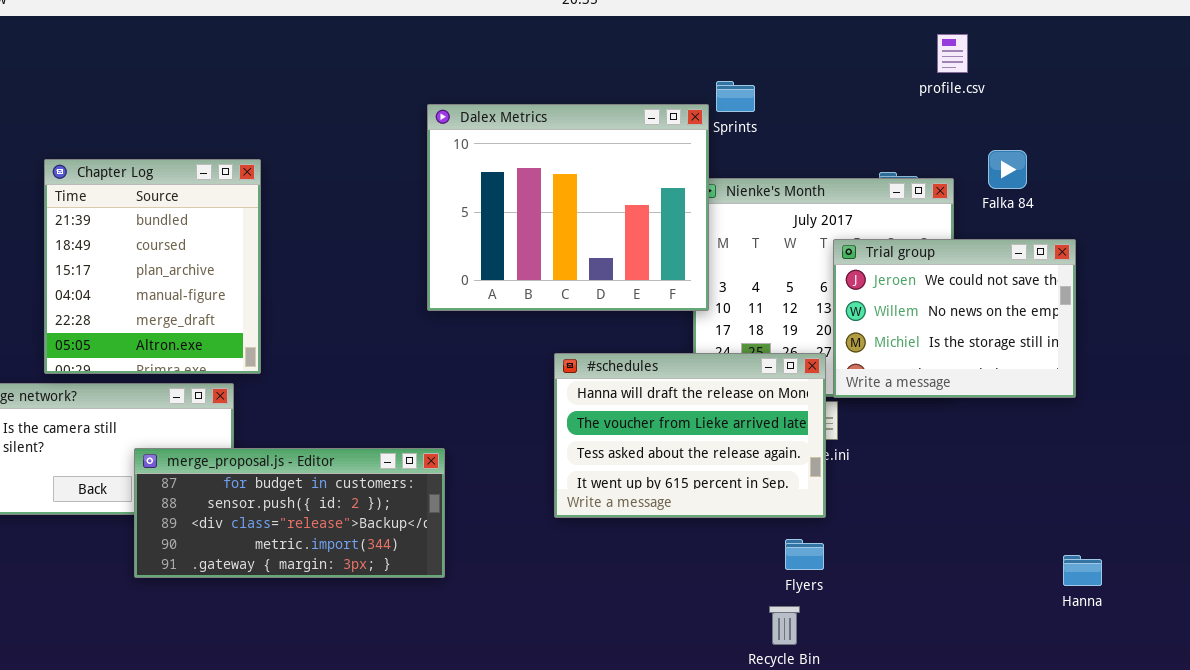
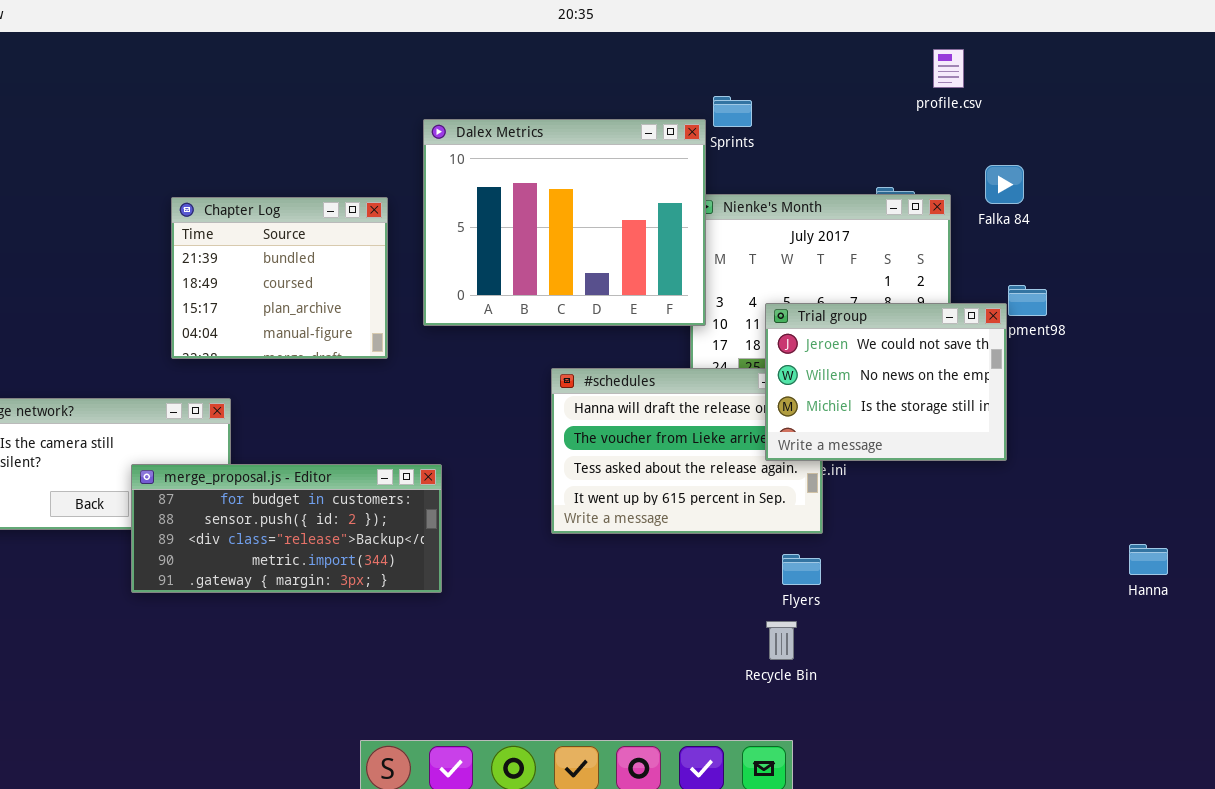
Chapter Log: [44,159,261,374] -> [171,197,388,359], moved, resized
Trial group: [833,239,1076,398] -> [765,303,1007,461], moved
Hanna: [1063,555,1102,586] -> [1129,544,1168,575], moved

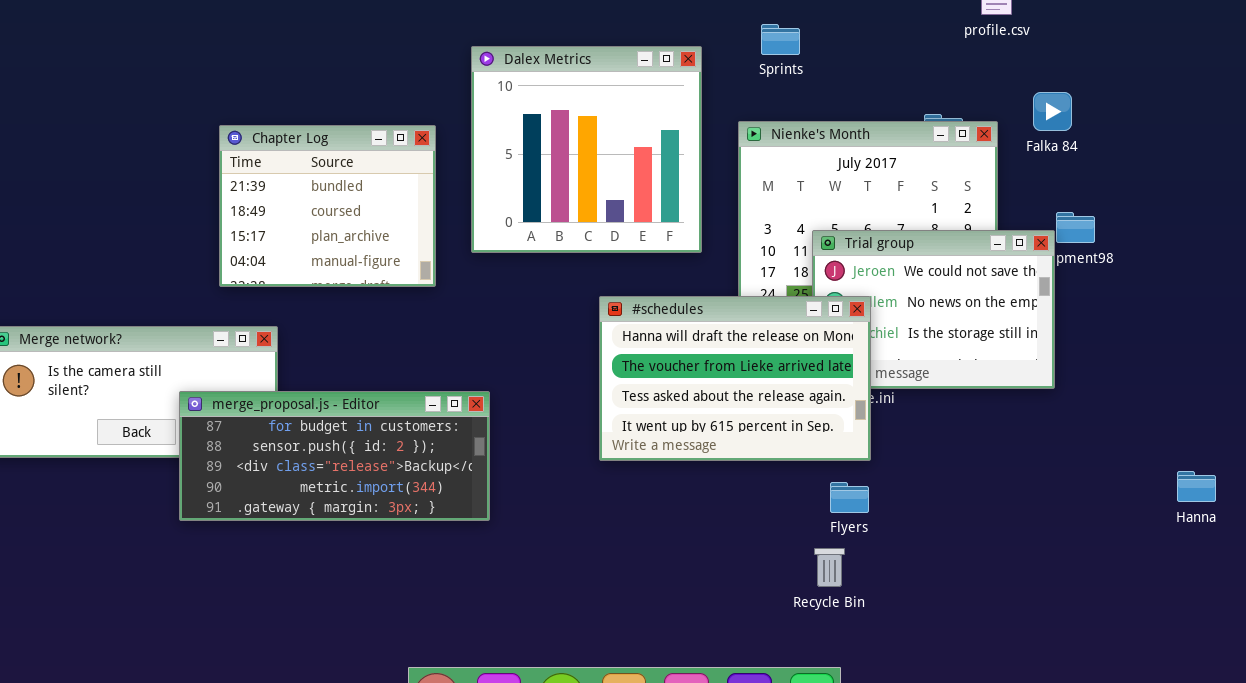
Dalex Metrics: [423,119,706,326] -> [471,46,702,253], resized
#schedules: [551,368,823,534] -> [599,296,871,461], raised

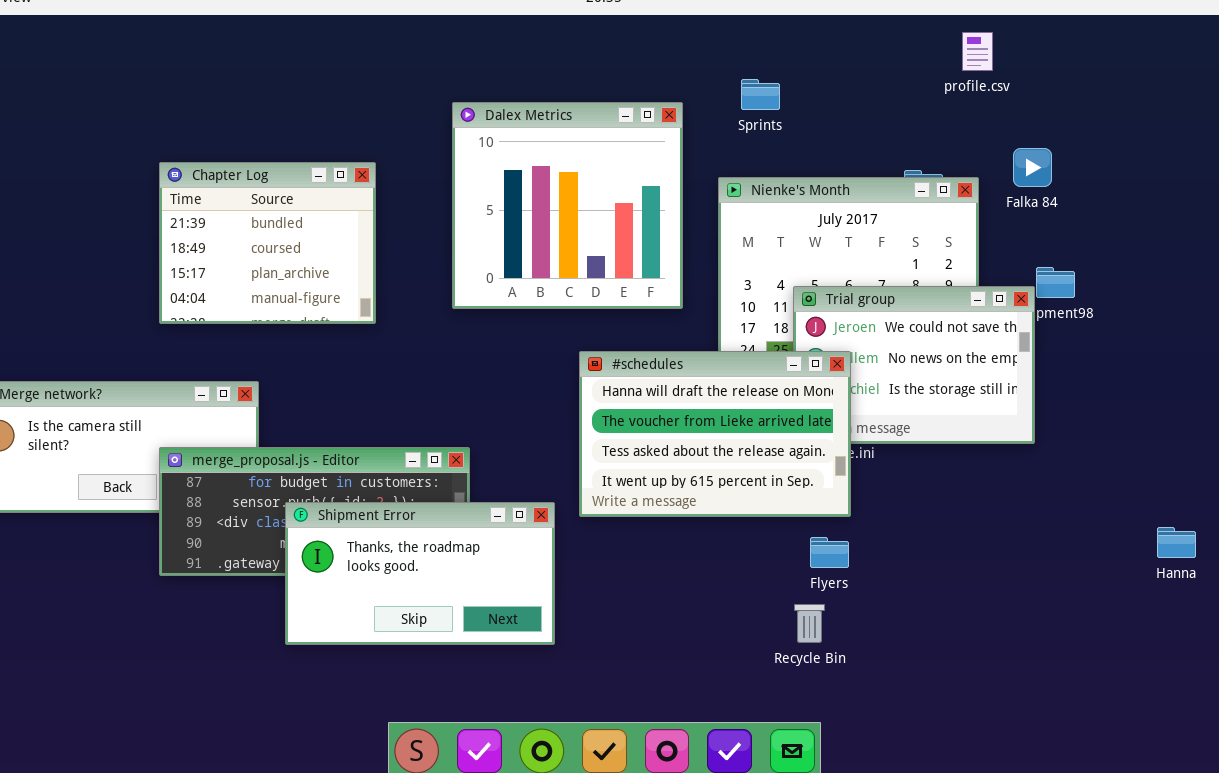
Chapter Log: [219,125,436,287] -> [159,162,376,324], moved
Shipment Error: none -> [285,502,555,645], opened

